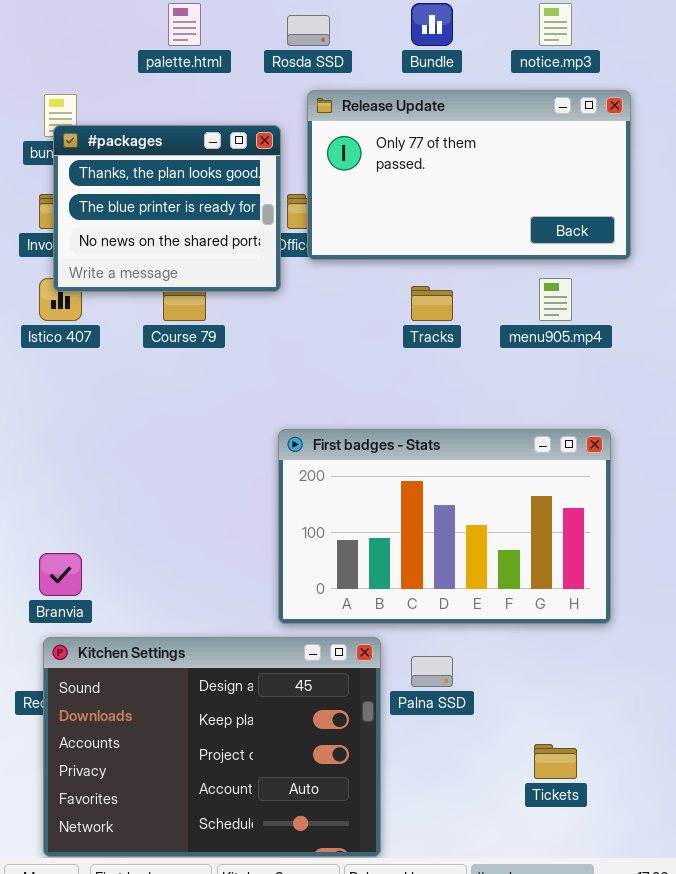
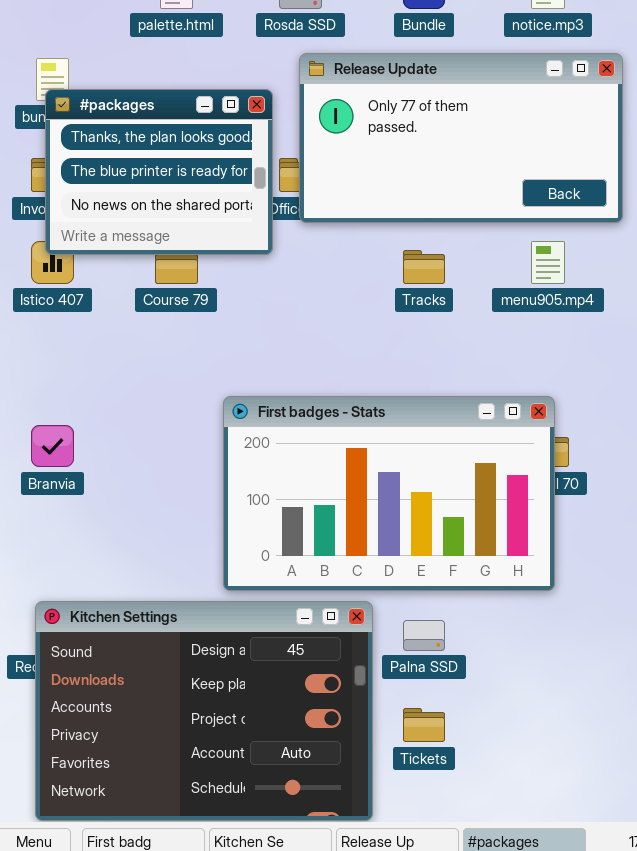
First badges - Stats: [278,429,611,624] -> [223,396,555,591], moved
Branvia: [39,553,82,596] -> [31,425,74,467], moved
Tickets: [534,744,577,779] -> [403,708,445,742], moved

